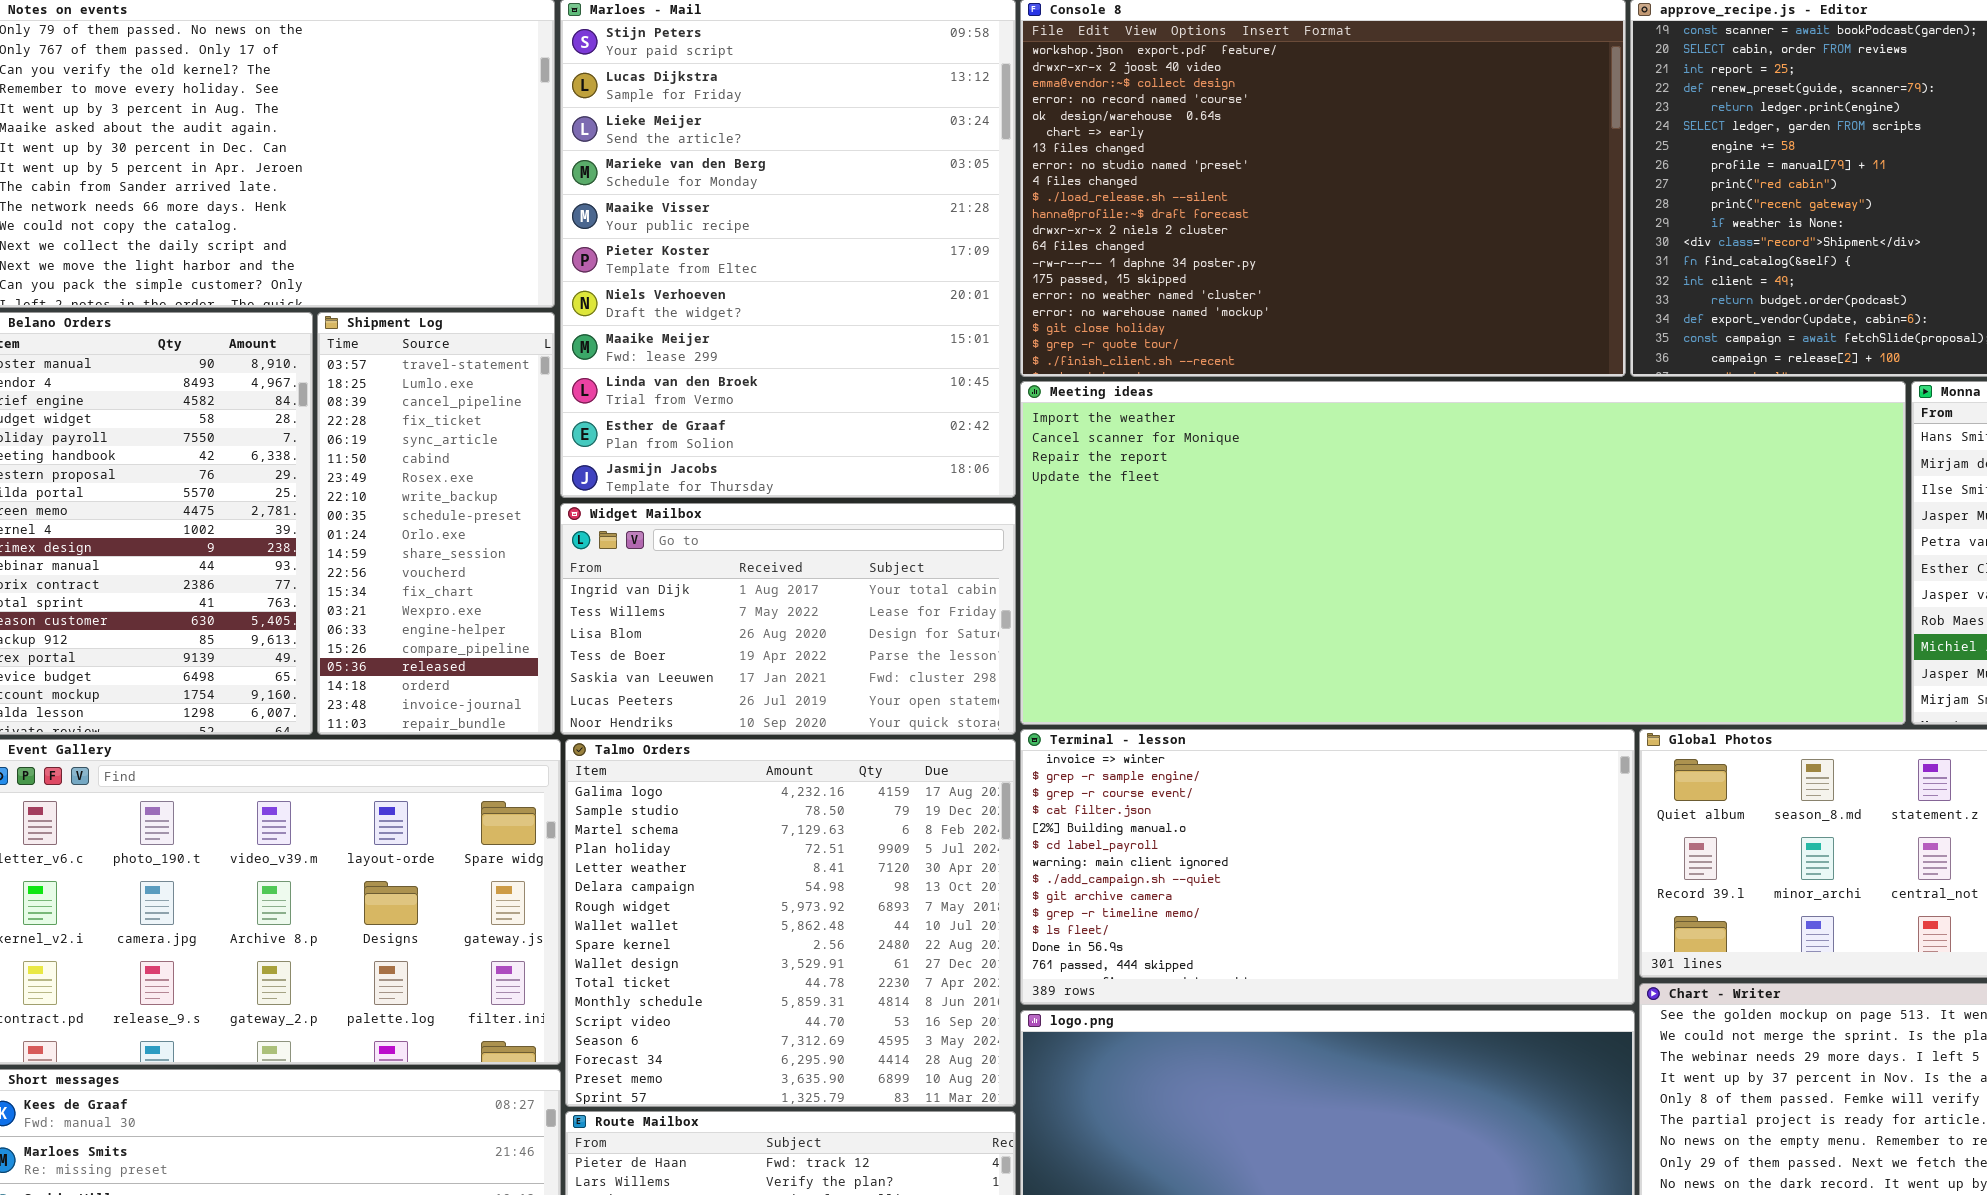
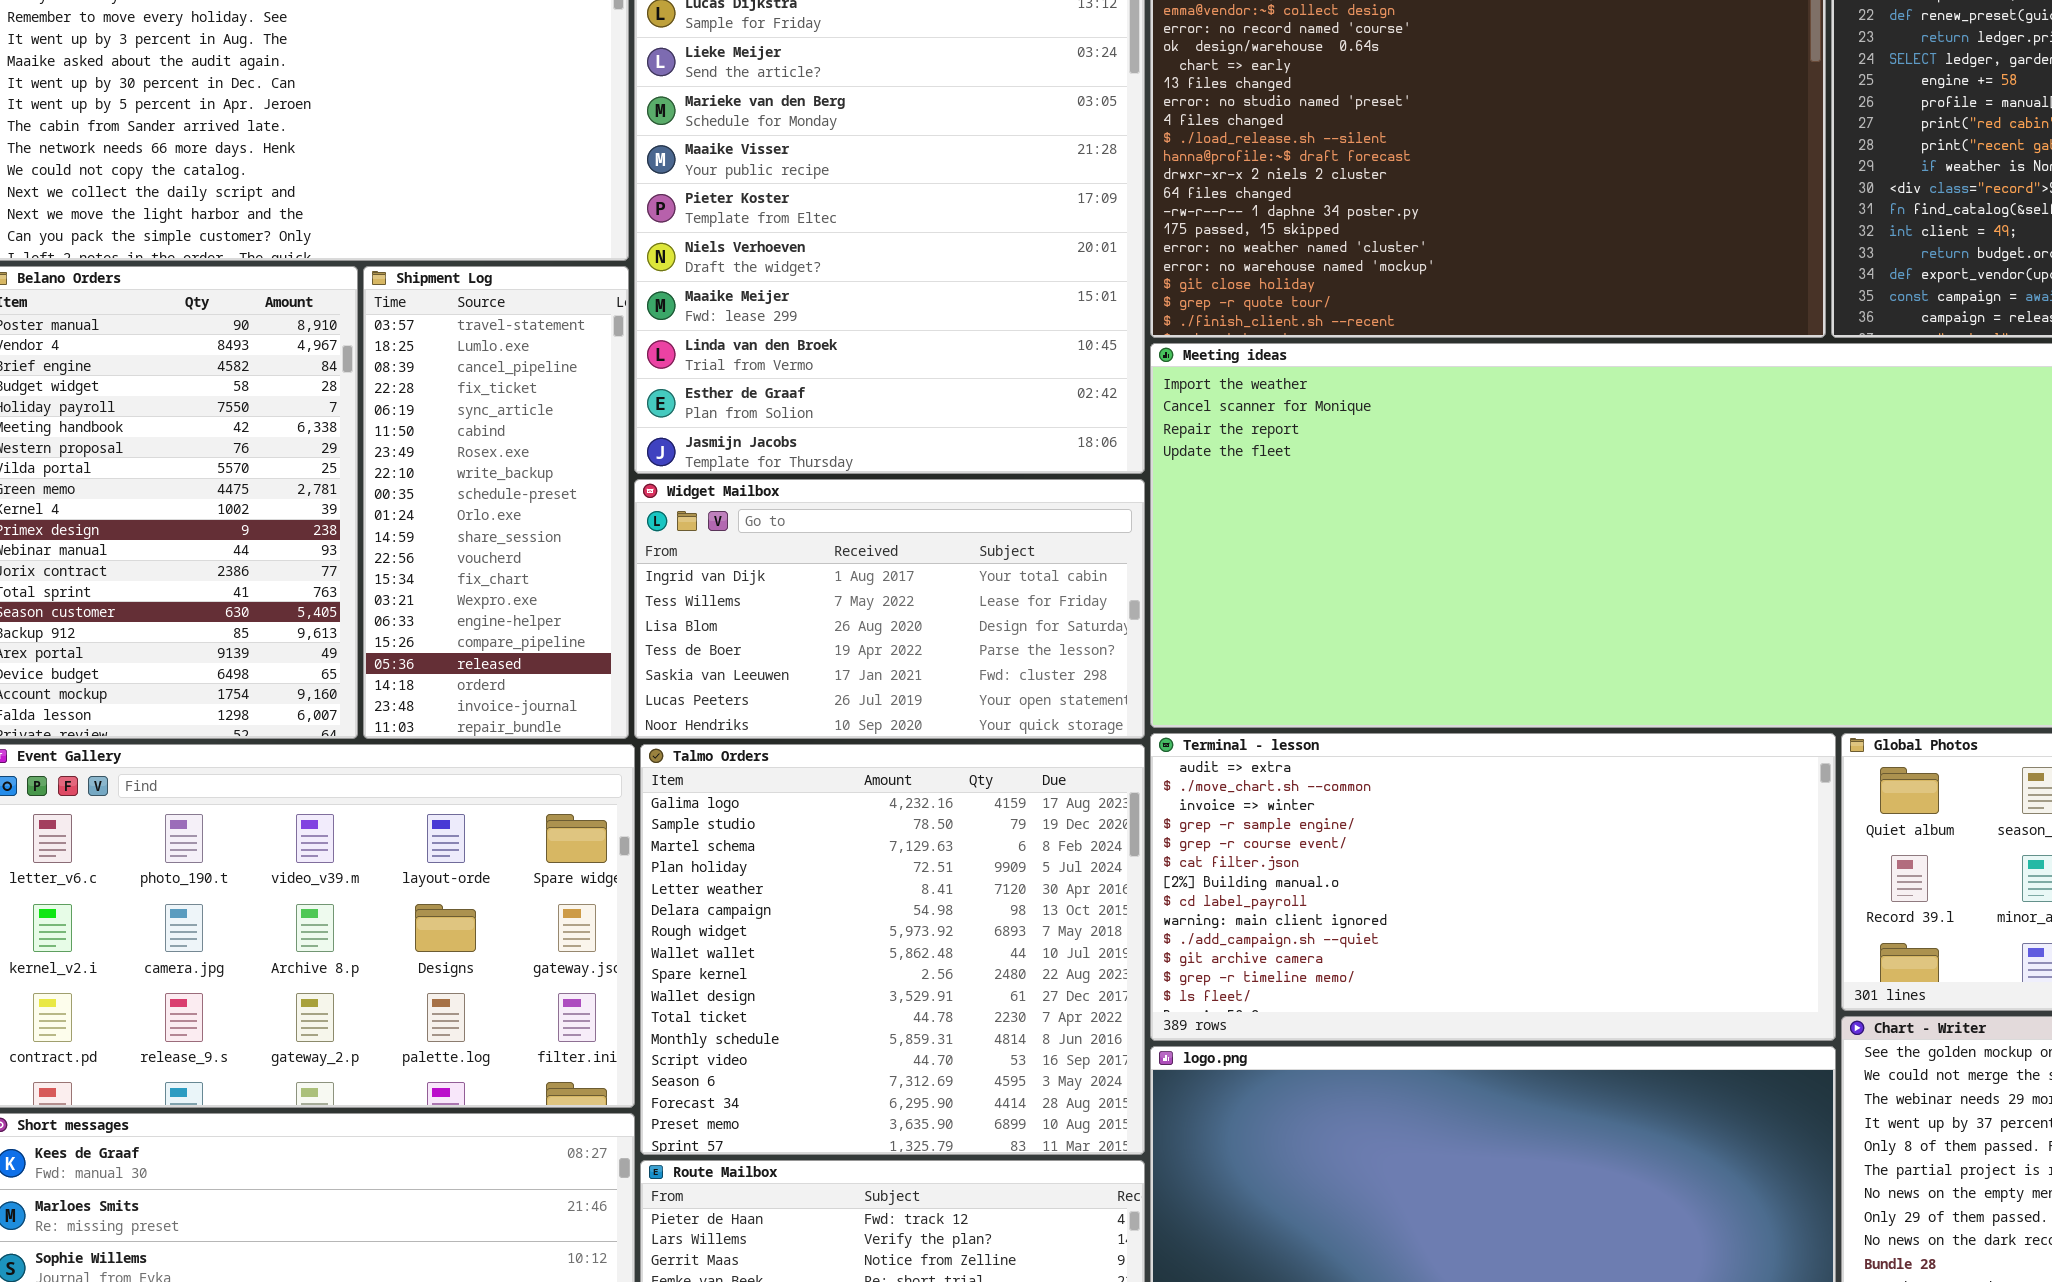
Terminal - lesson: [1020,729,1635,1005] -> [1150,733,1836,1041], scrolled up 2 rows

